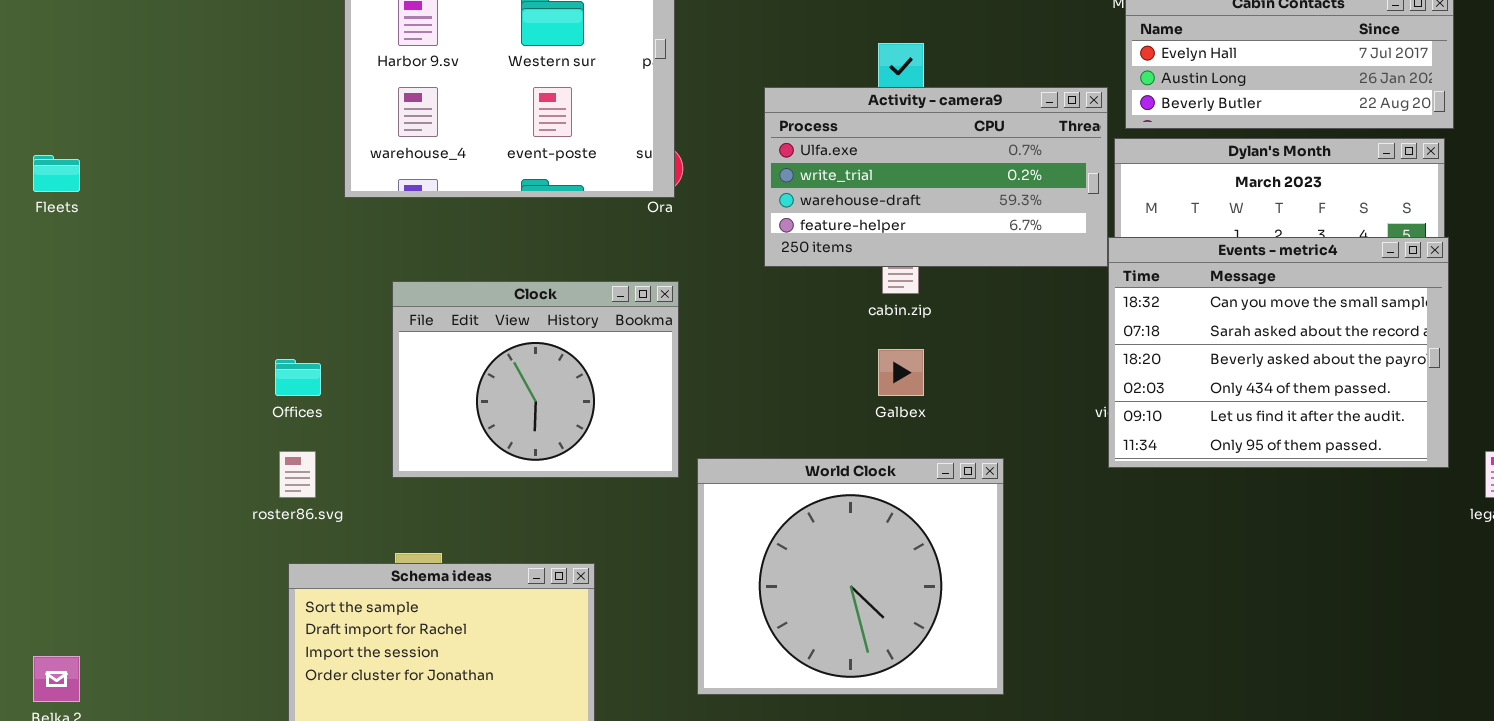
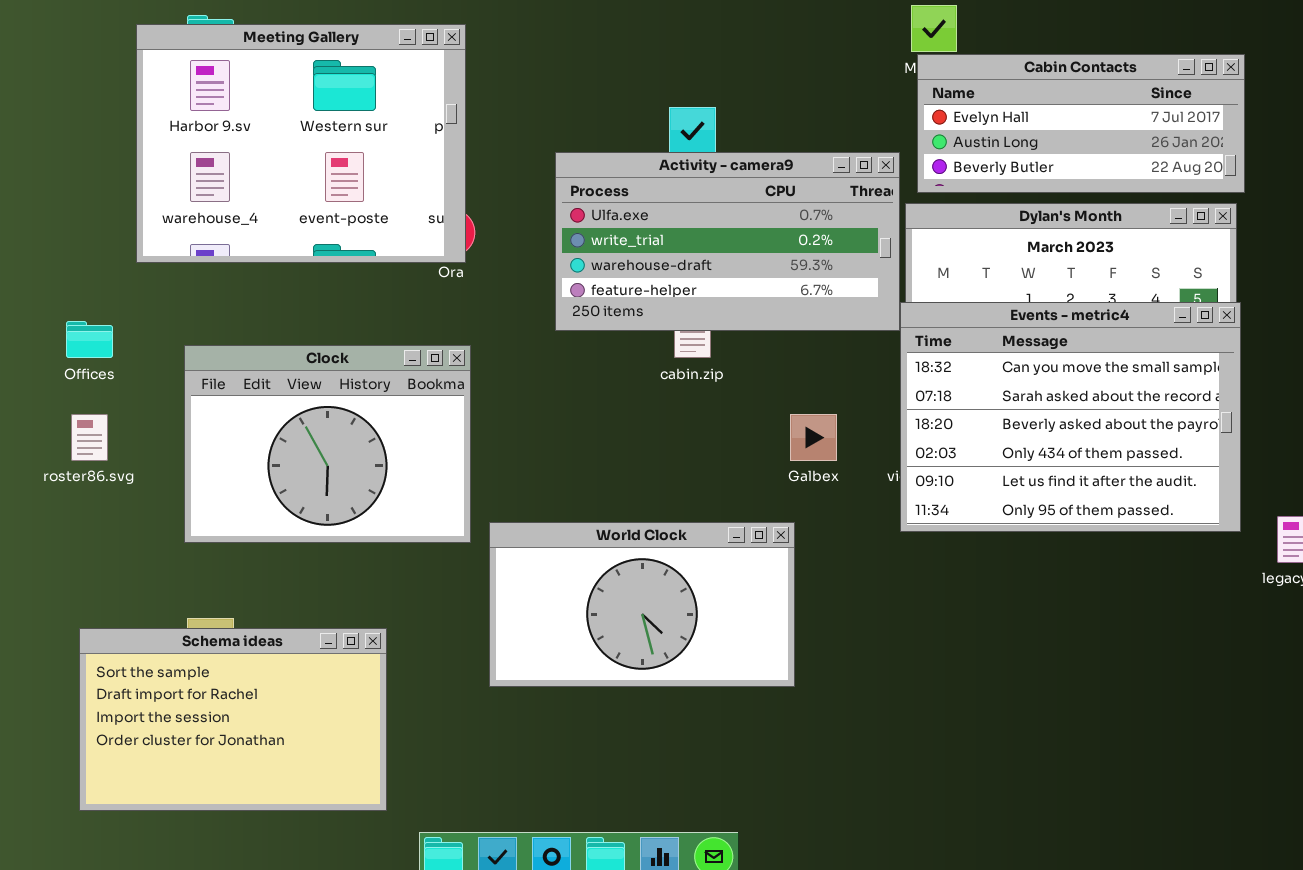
Galbex: [878,349,924,396] -> [790,414,837,461], moved
Offices: [275,359,321,396] -> [66,321,113,358], moved
roster86.svg: [279,451,316,498] -> [71,414,108,461], moved
World Clock: [697,458,1004,695] -> [489,522,795,687], resized

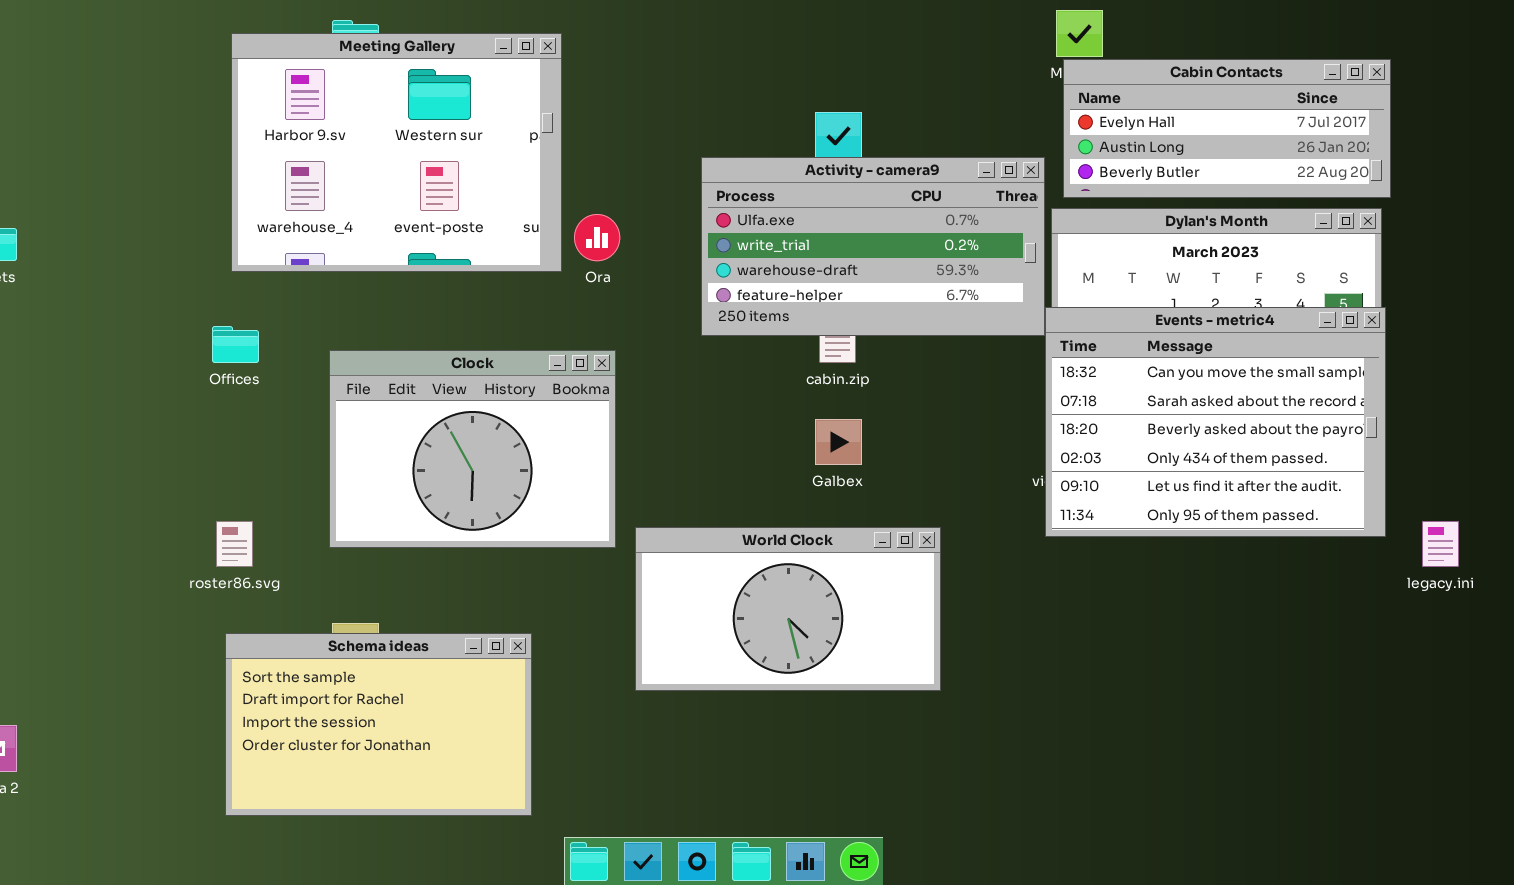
Meeting Gallery: [136,24,466,263] -> [231,33,562,272], moved
roster86.svg: [71,414,108,461] -> [216,521,253,567], moved
Galbex: [790,414,837,461] -> [815,419,862,465], moved

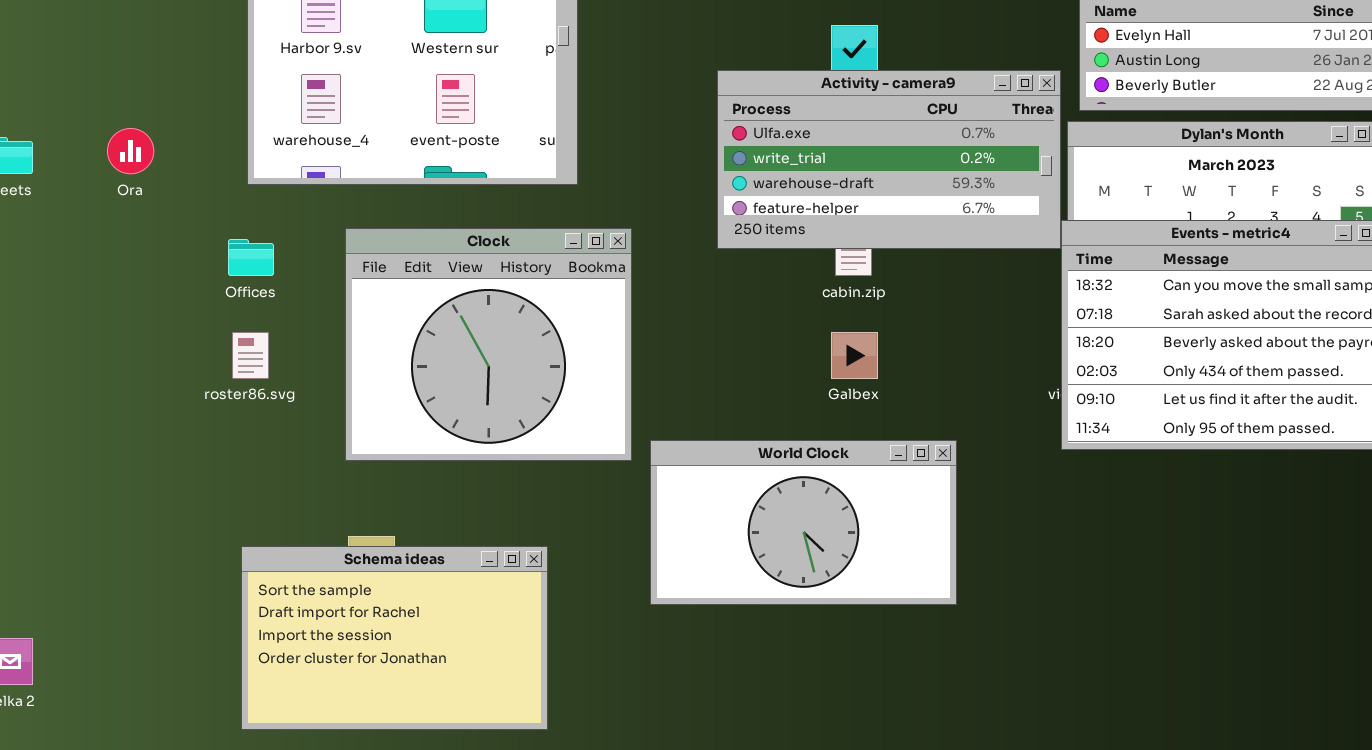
Ora: [574,214,620,261] -> [107,128,154,174], moved
Clock: [329,350,616,548] -> [345,228,632,461], resized
roster86.svg: [216,521,253,567] -> [232,332,269,379], moved

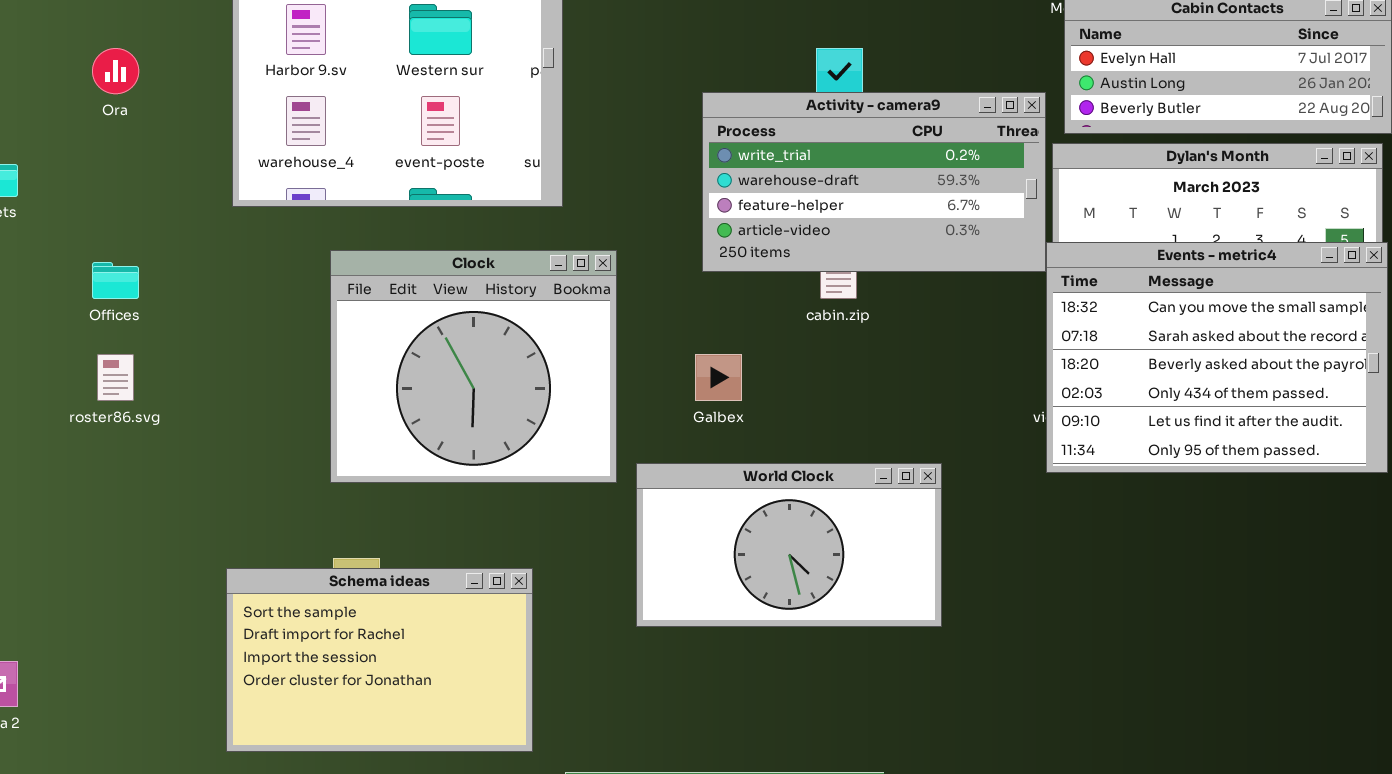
Activity - camera9: [717,70,1061,249] -> [702,92,1046,272], scrolled down 1 row
Ora: [107,128,154,174] -> [92,48,139,94], moved
Offices: [228,239,274,276] -> [92,262,139,299], moved
roster86.svg: [232,332,269,379] -> [97,354,134,401], moved
Galbex: [831,332,878,379] -> [695,354,742,401], moved

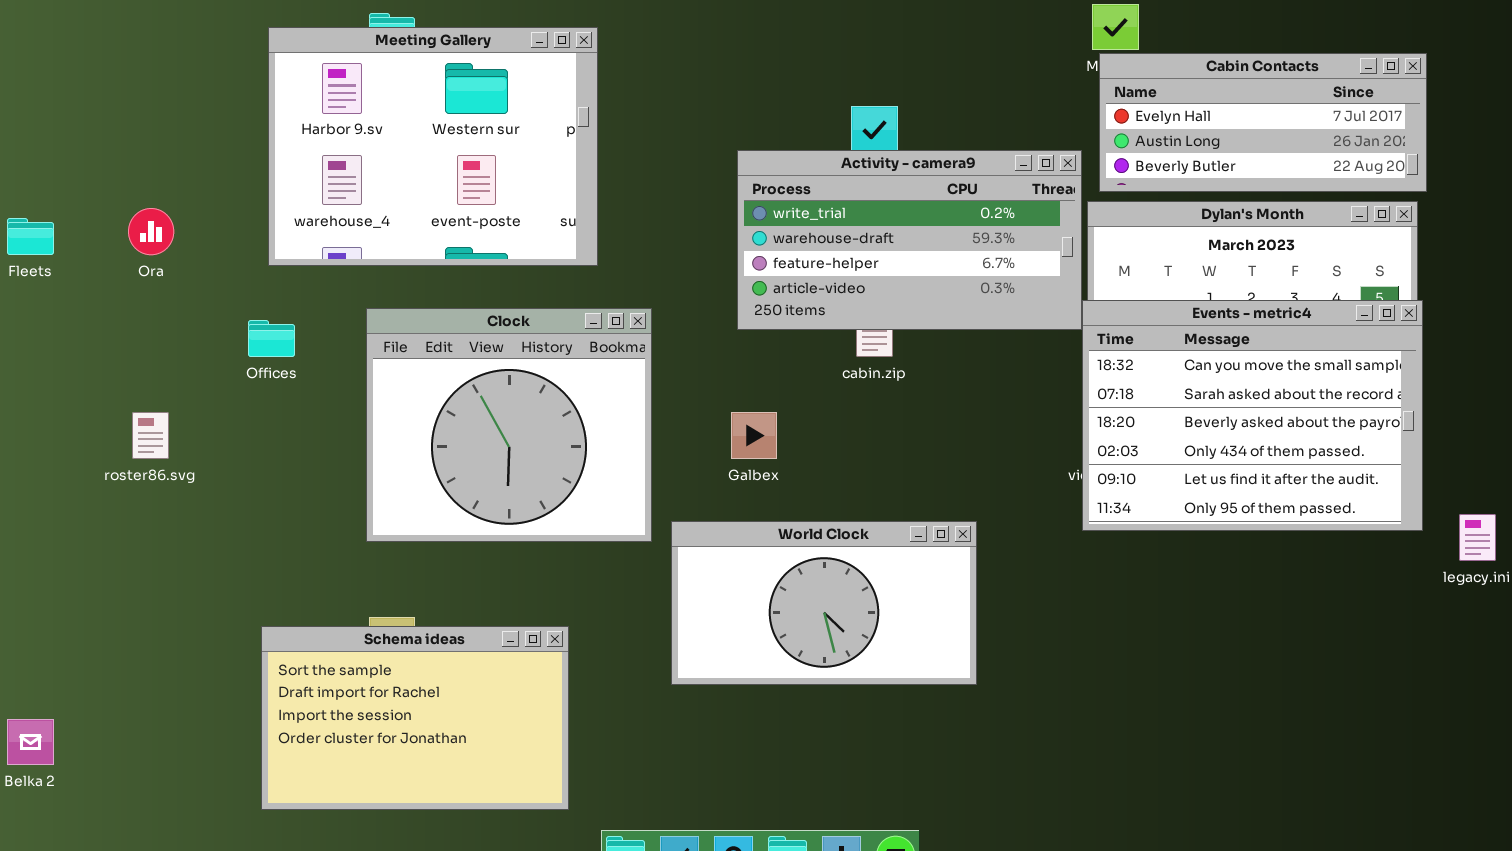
Ora: [92,48,139,94] -> [128,208,174,255], moved
Offices: [92,262,139,299] -> [248,320,295,357], moved

